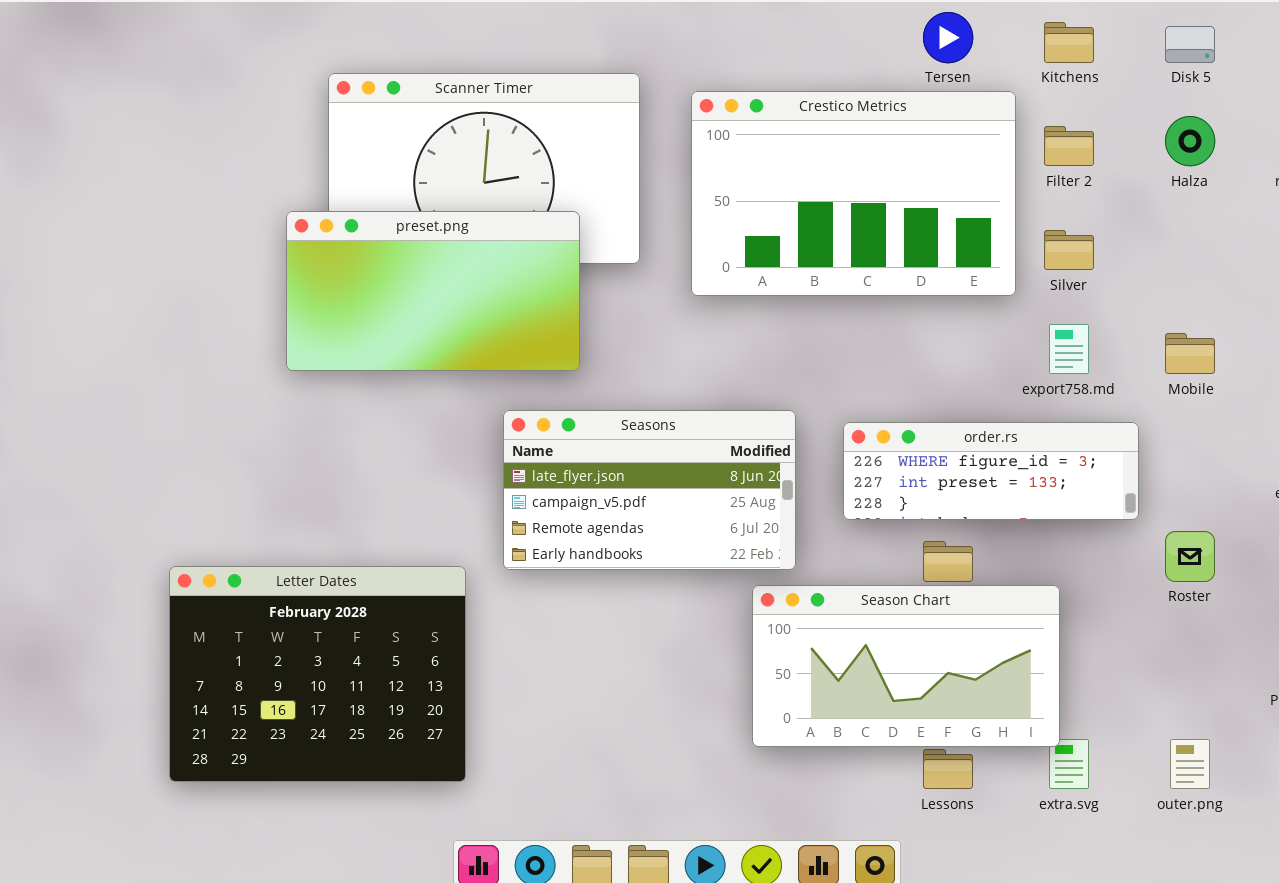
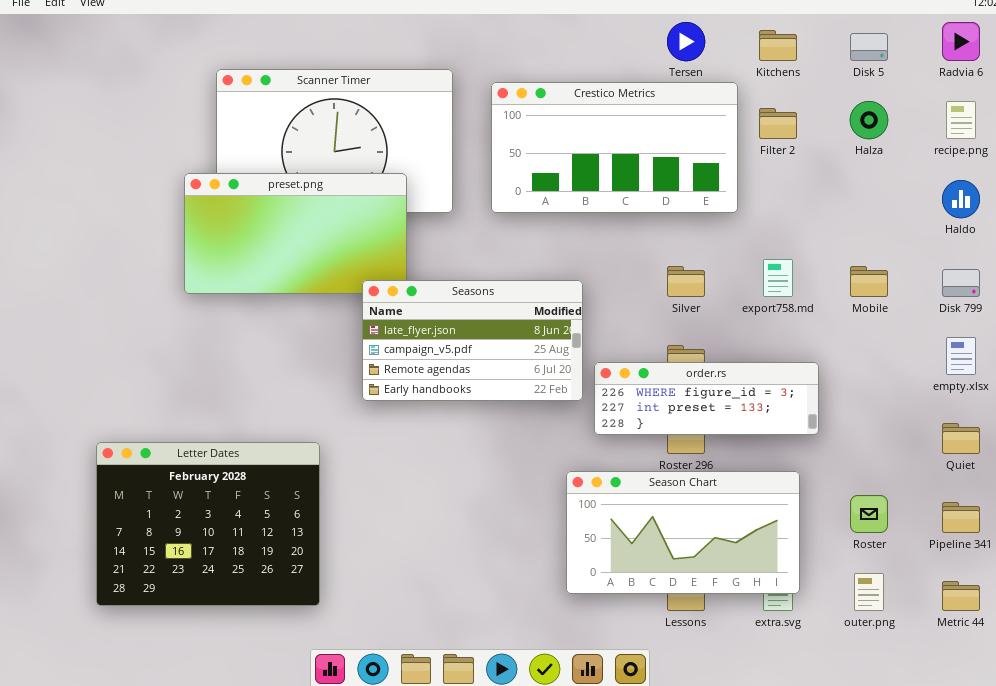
Crestico Metrics: [691,91,1016,296] -> [491,82,738,213], resized
Silver: [1044,230,1094,270] -> [667,266,705,297], moved
Seasons: [503,410,796,570] -> [362,280,583,401], moved
order.rs: [843,422,1139,520] -> [594,362,819,435], moved
Roster: [1165,531,1215,582] -> [850,495,888,533], moved
Season Chart: [752,585,1060,747] -> [566,471,800,594], moved

